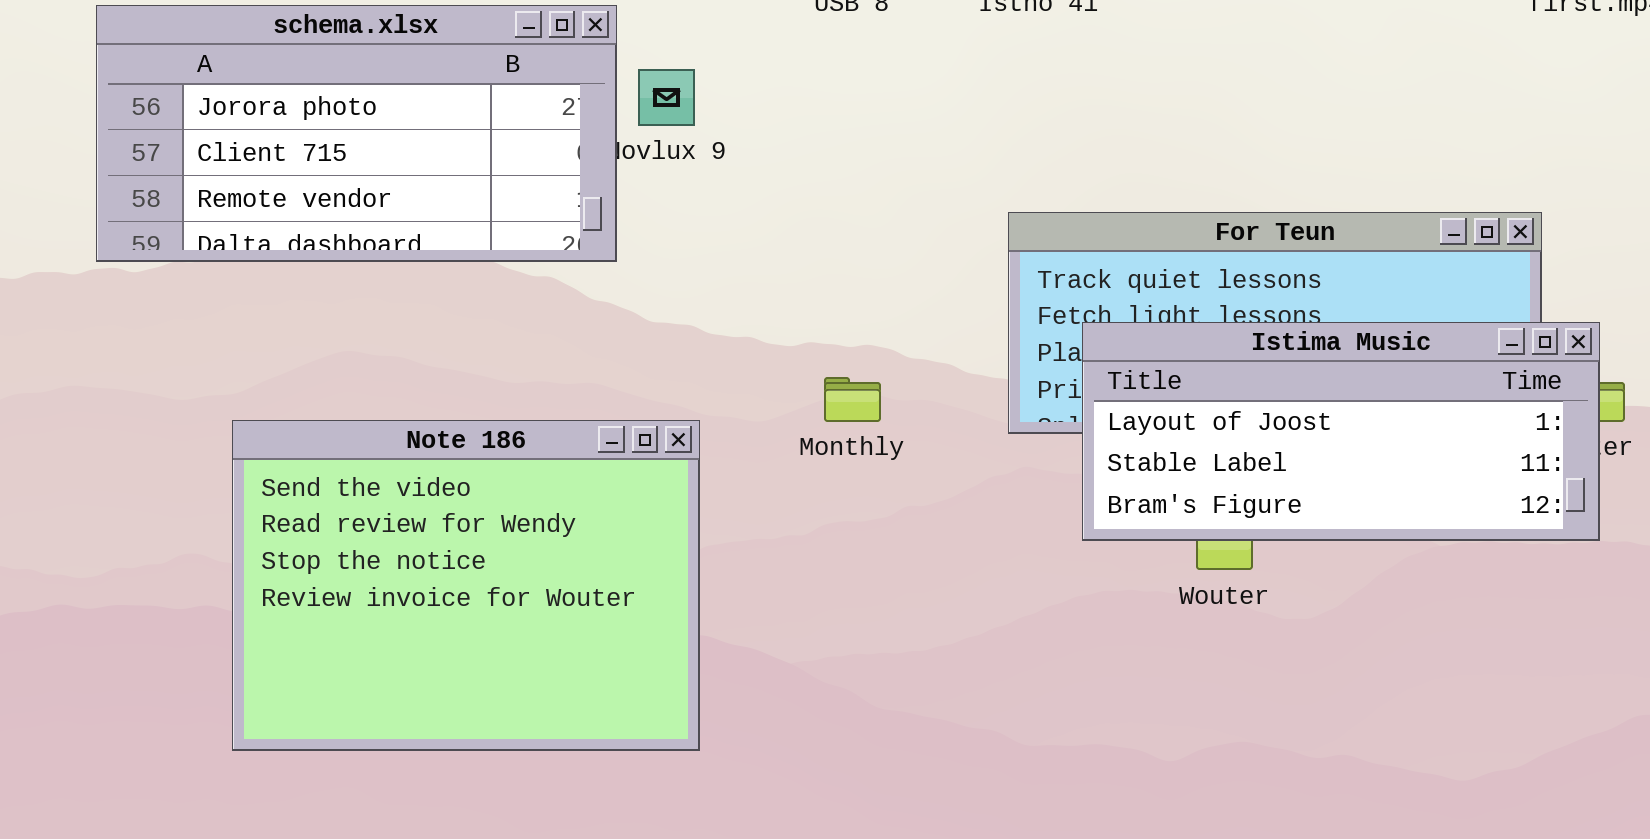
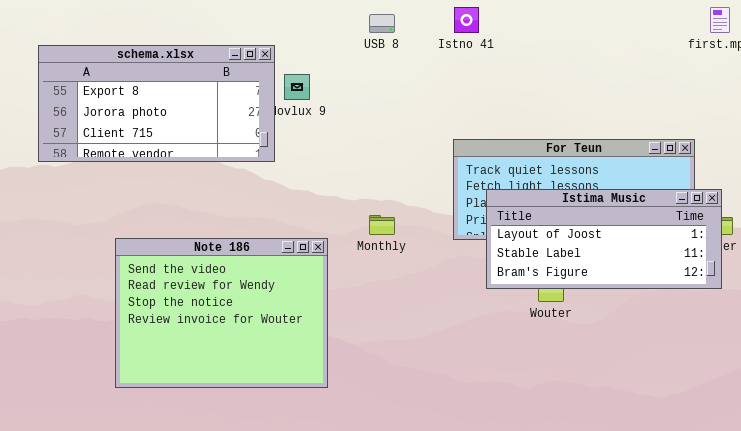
schema.xlsx: [96,5,617,262] -> [38,45,275,162], scrolled up 1 row
Note 186: [232,420,700,751] -> [115,238,328,388], moved

